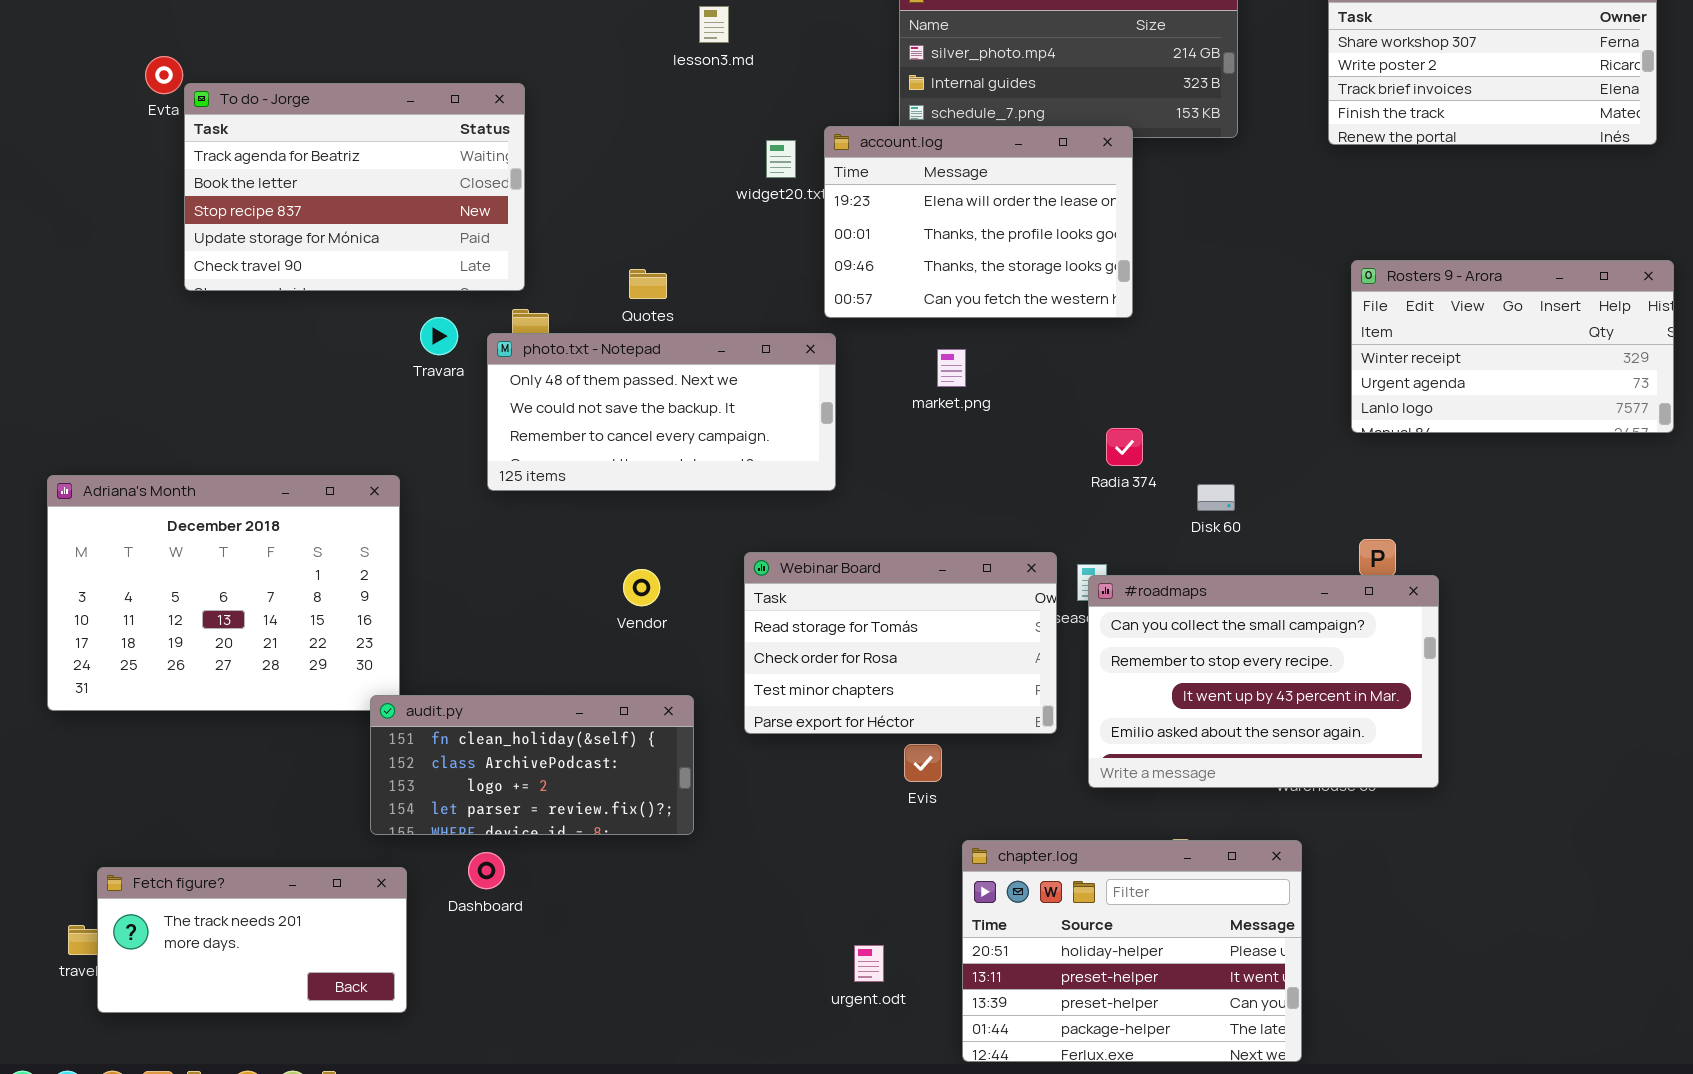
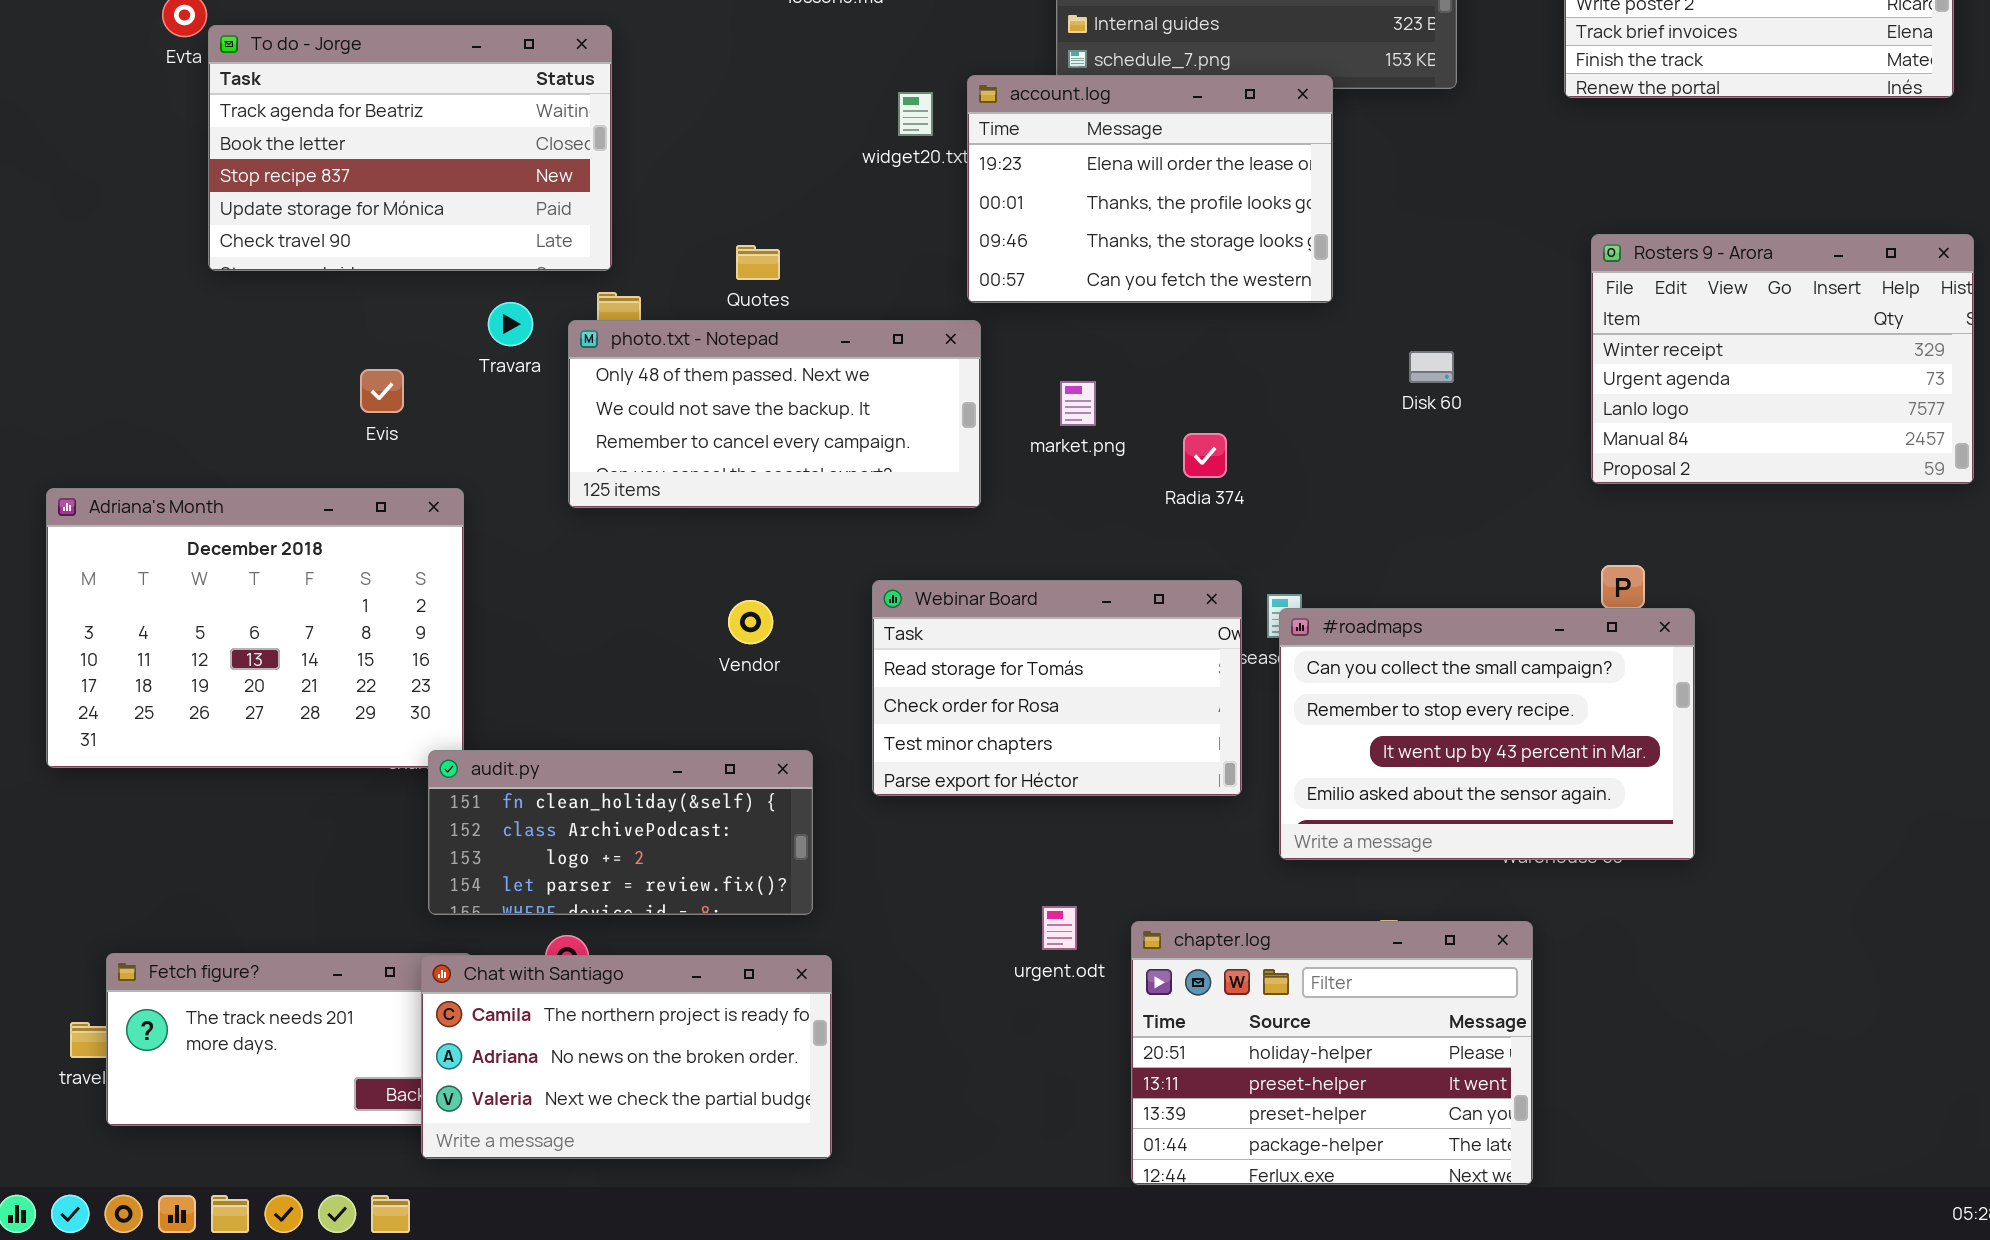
Rosters 9 - Arora: [1351,260,1674,433] -> [1591,234,1974,484], resized
market.png: [937,349,966,387] -> [1060,381,1096,426], moved
Radia 374: [1106,428,1143,466] -> [1183,433,1227,478], moved
Disk 60: [1197,484,1235,511] -> [1409,351,1454,383], moved
Evis: [904,744,942,782] -> [360,369,404,413], moved
Chat with Santiago: none -> [421,955,832,1159], opened
urgent.odt: [854,945,884,982] -> [1042,906,1077,950], moved

